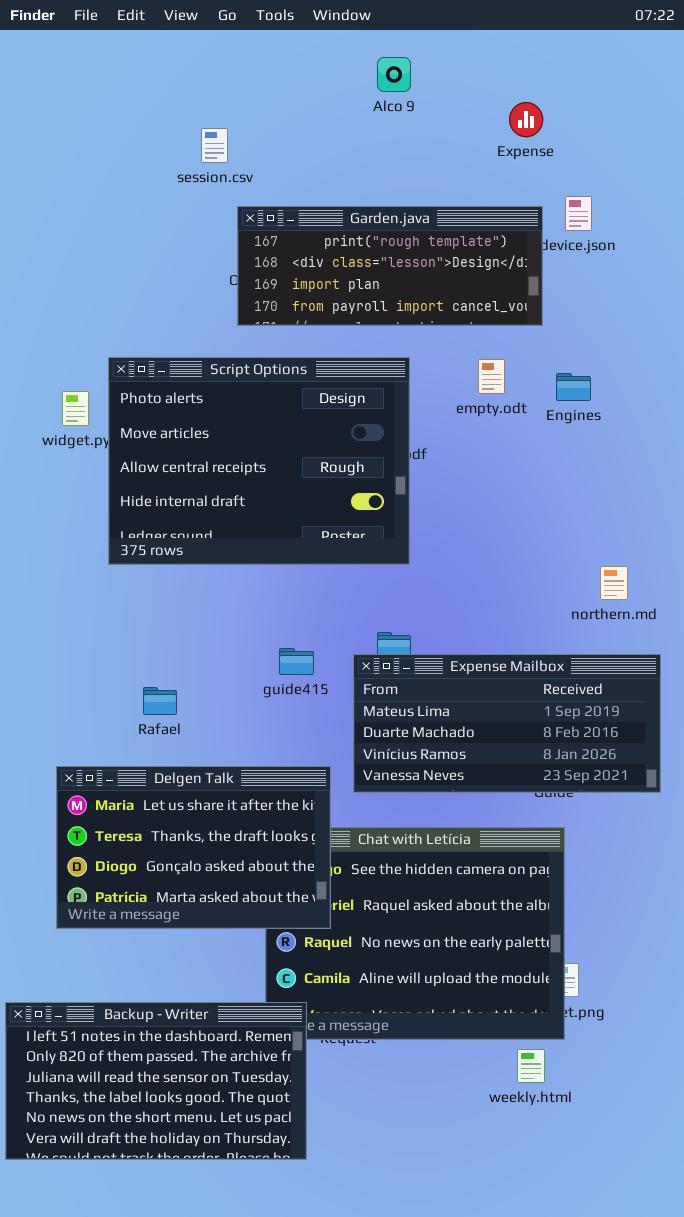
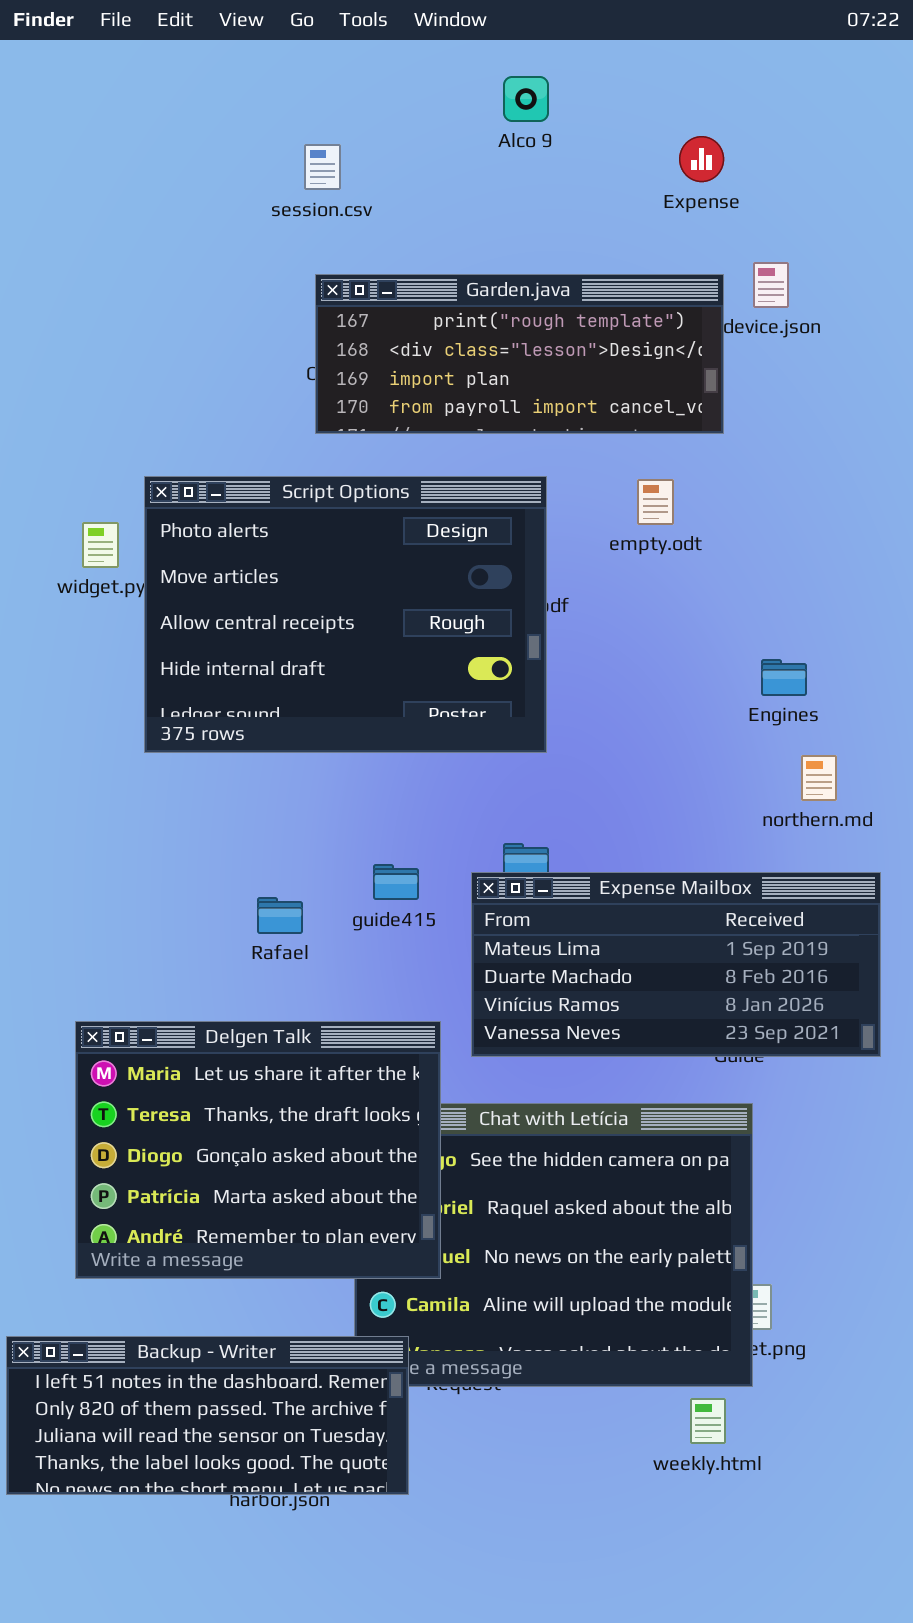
session.csv: [201,128,228,163] -> [304,144,341,190], moved
Engines: [556,373,591,401] -> [761,659,807,696], moved
Rafael: [143,687,177,715] -> [257,897,303,934], moved
Delgen Talk: [56,766,331,929] -> [75,1021,441,1279], resized
Backup - Writer: [5,1002,307,1160] -> [6,1336,409,1495], resized

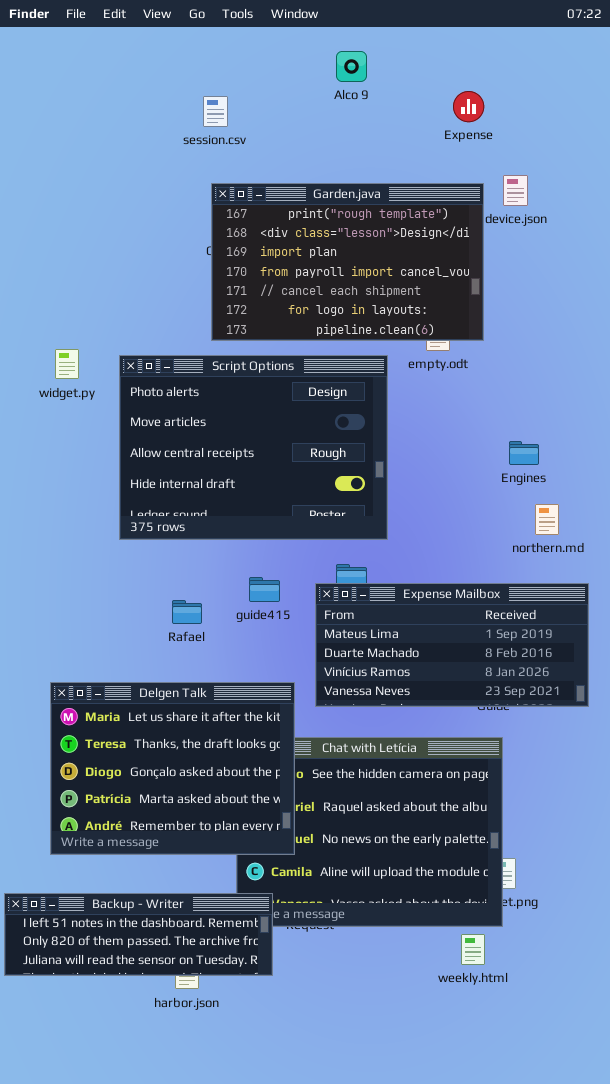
Garden.java: [315,274,724,434] -> [211,183,484,341], resized
Script Options: [144,476,547,753] -> [119,355,388,540], moved
Backup - Writer: [6,1336,409,1495] -> [4,893,273,976], resized

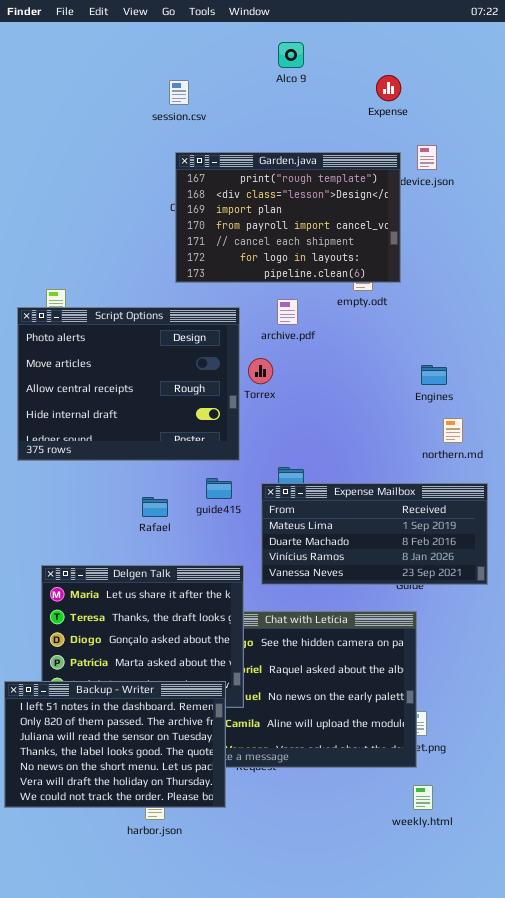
Script Options: [119,355,388,540] -> [17,307,240,461], moved
Backup - Writer: [4,893,273,976] -> [4,681,226,808], resized
weekly.html: [461,934,485,965] -> [413,785,433,810], moved

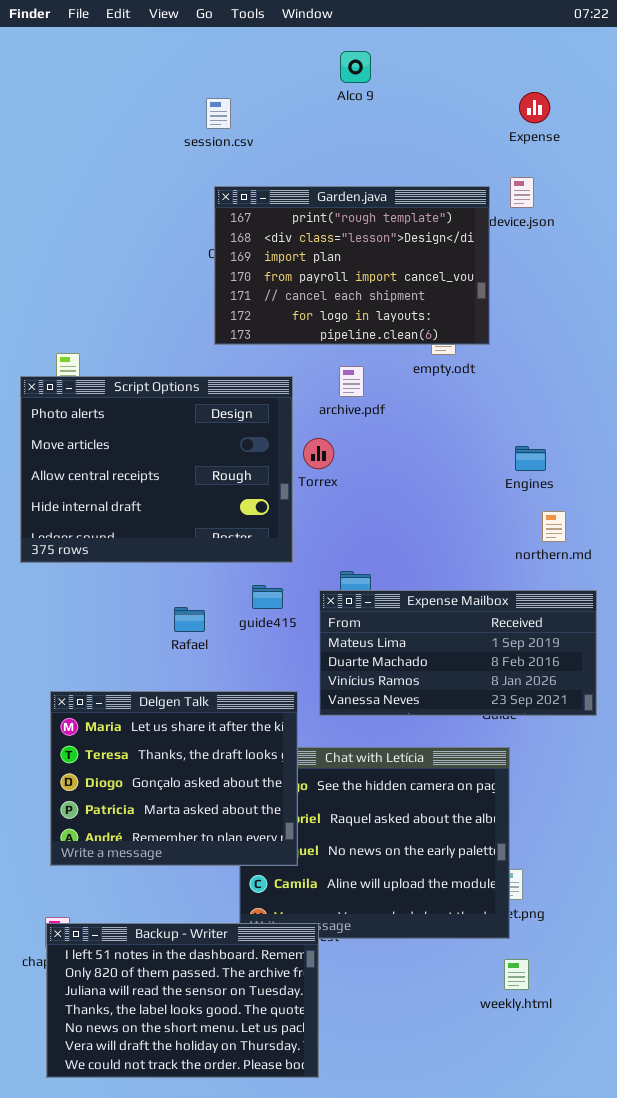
Expense: [376,75,401,101] -> [519,92,550,123], moved
Backup - Writer: [4,681,226,808] -> [46,923,319,1078], moved

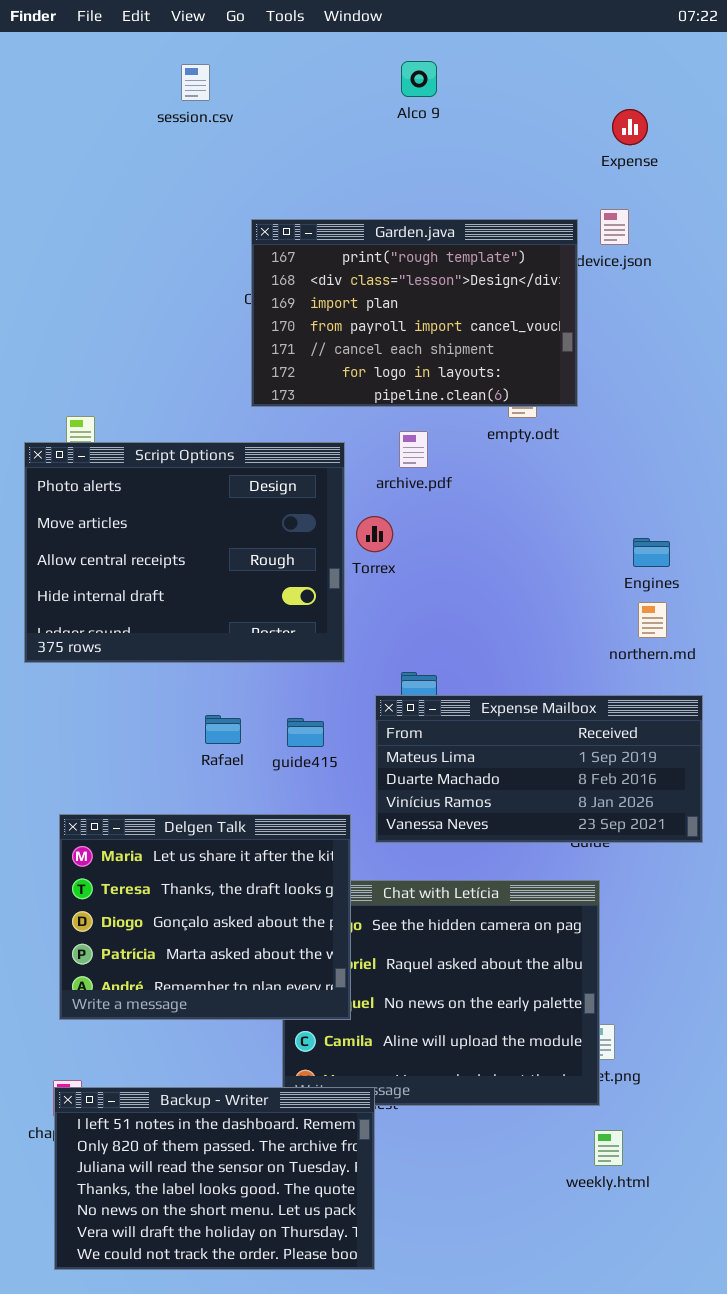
session.csv: [206,98,231,129] -> [181,64,210,101], moved
Engines: [515,446,546,471] -> [633,538,670,567], moved
guide415: [252,585,283,609] -> [287,718,324,747], moved

